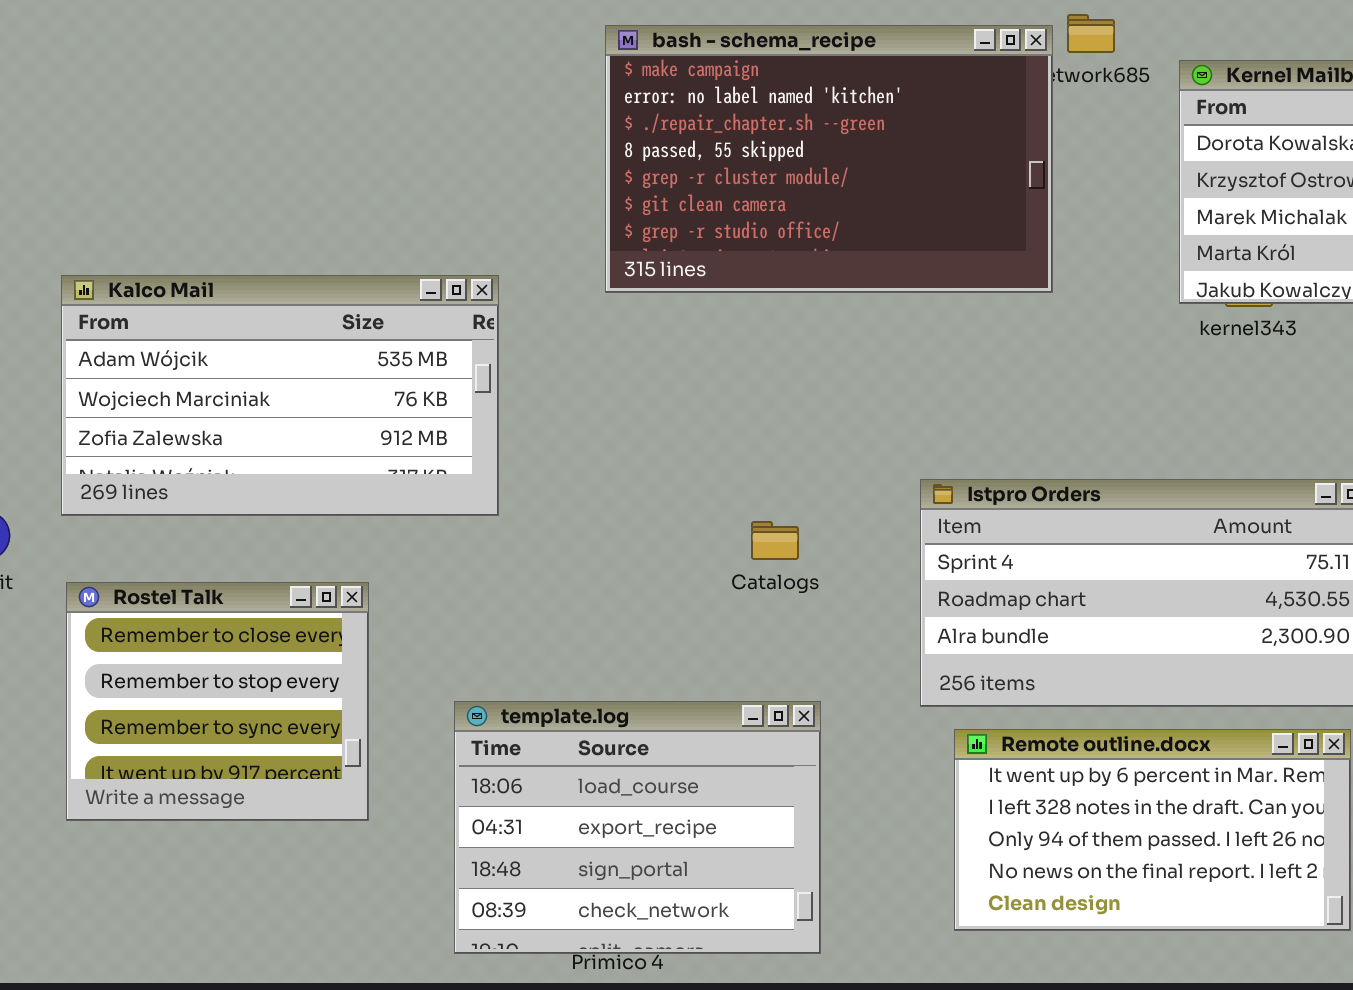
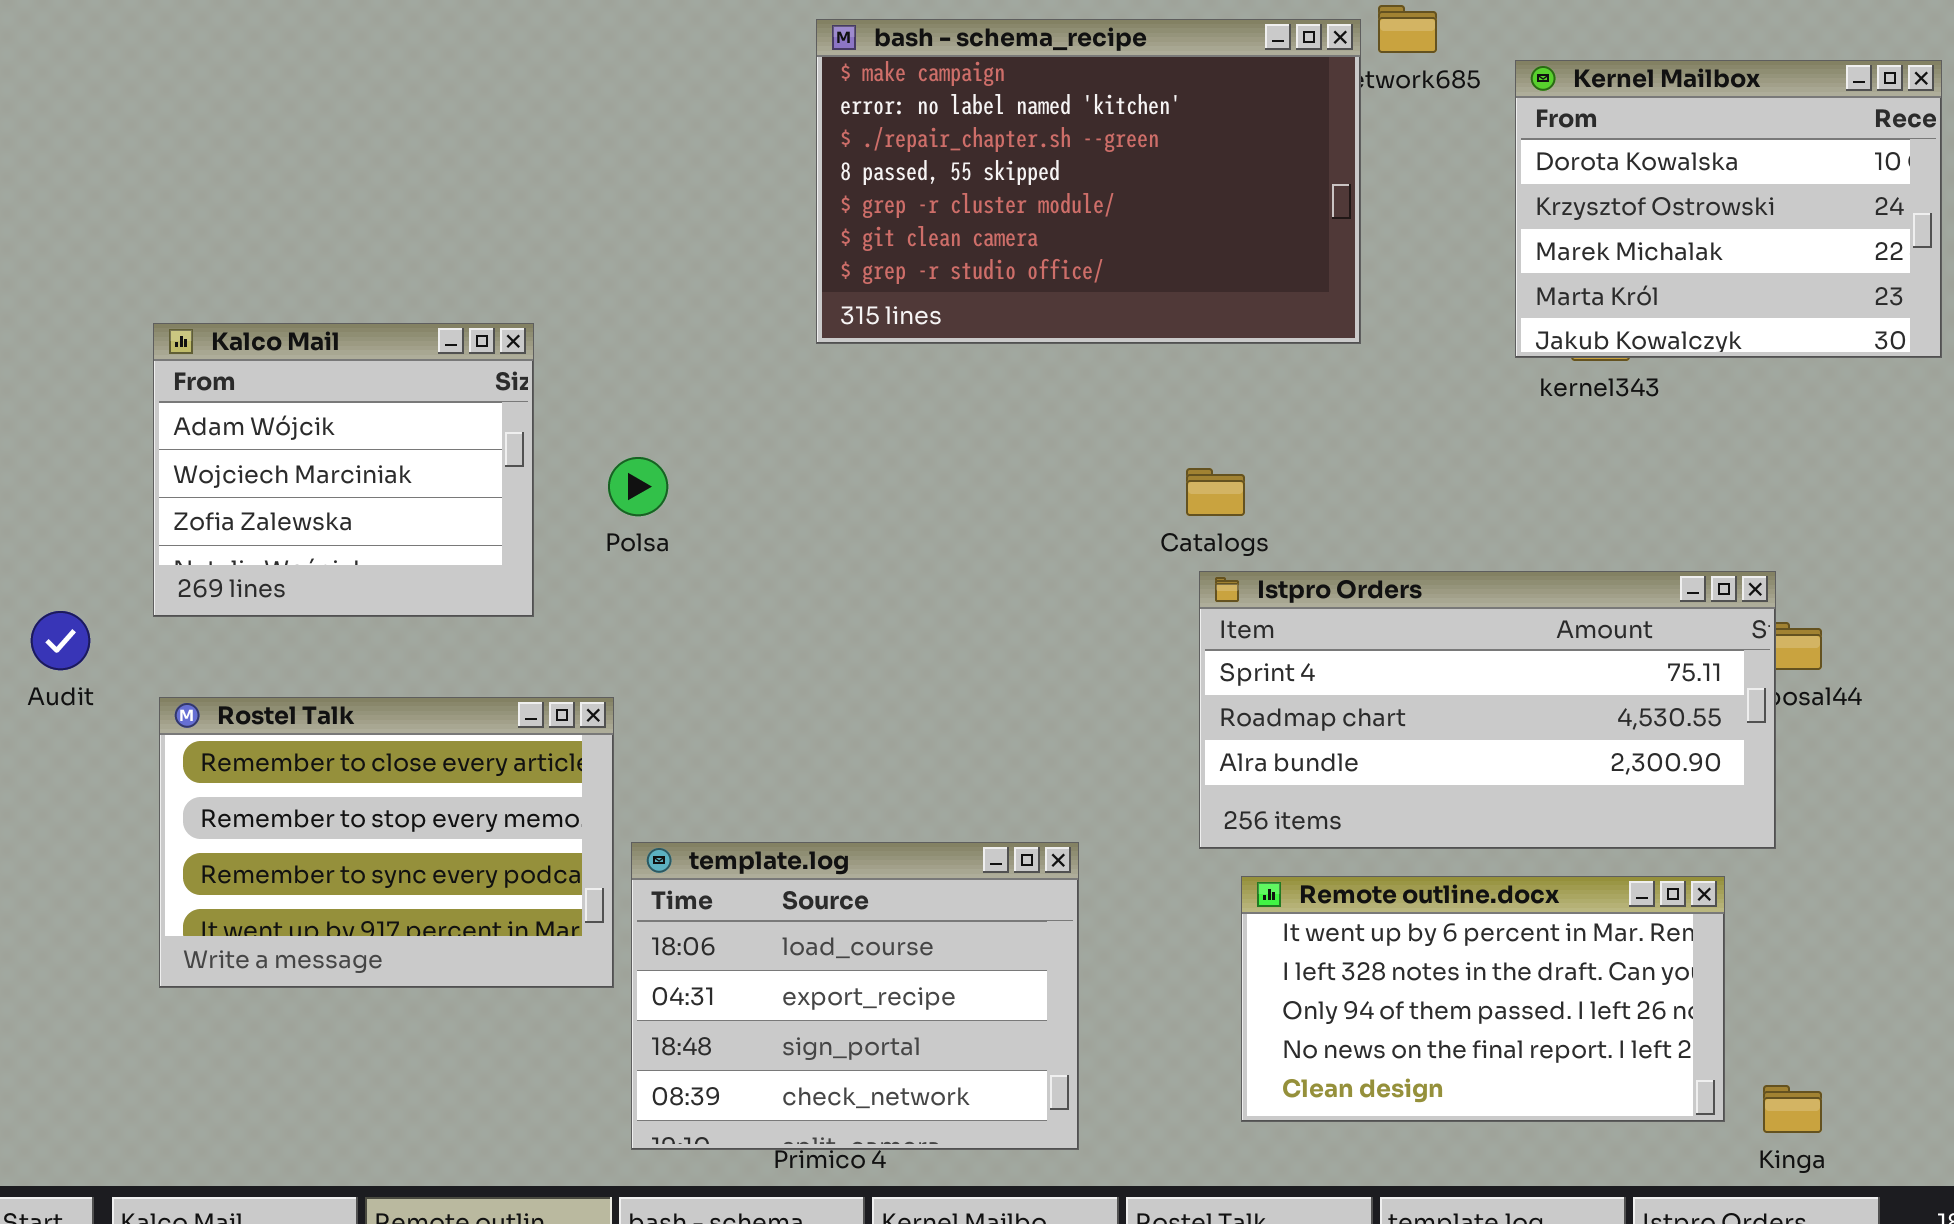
Kalco Mail: [61,275,499,516] -> [153,323,534,617], resized
Catalogs: [751,521,799,560] -> [1186,468,1245,516], moved
Rostel Talk: [66,582,369,821] -> [159,697,614,988], resized

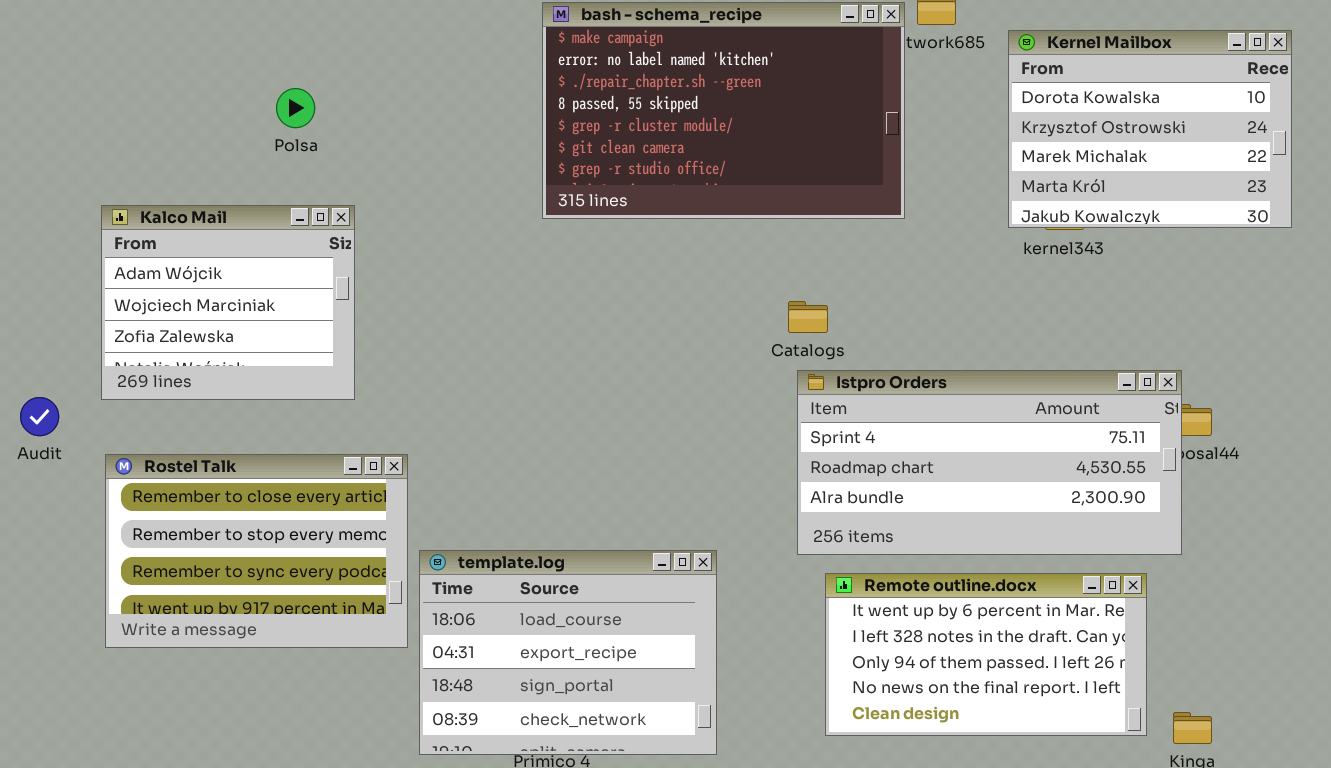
Polsa: [608,457,668,516] -> [276,88,315,128], moved

